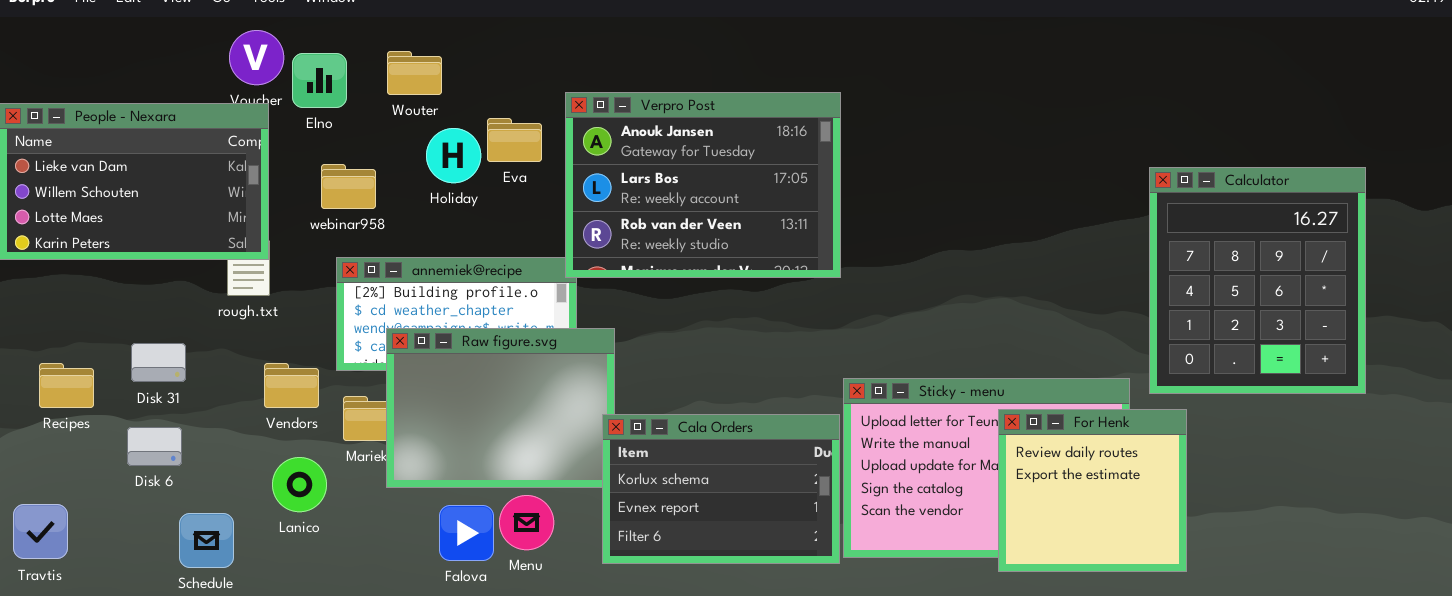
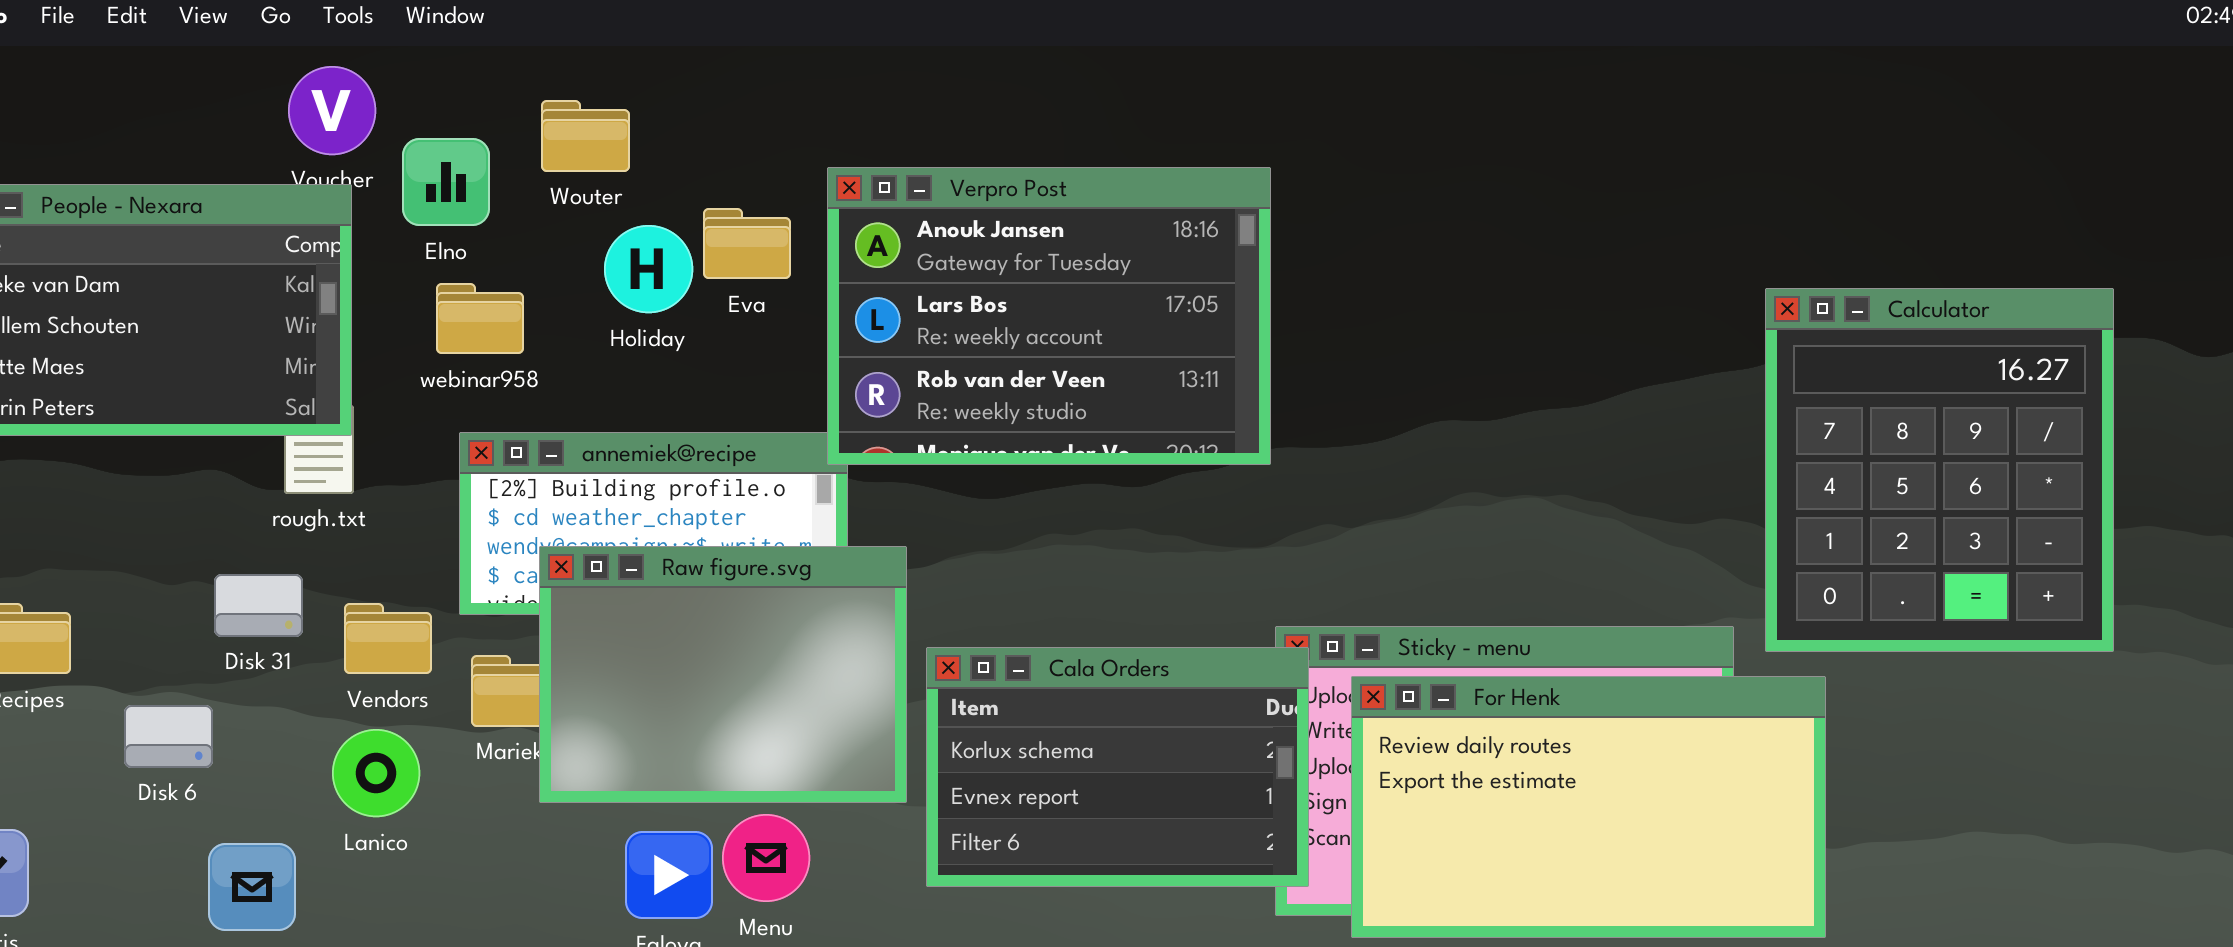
Elno: [292,53,347,108] -> [402,138,490,226], moved
Disk 31: [131,343,186,382] -> [214,574,303,637], moved
For Henk: [998,409,1187,572] -> [1351,676,1826,938], resized
Cala Orders: [602,414,840,564] -> [926,647,1309,887], moved
Lanico: [272,457,327,512] -> [332,729,420,817], moved

